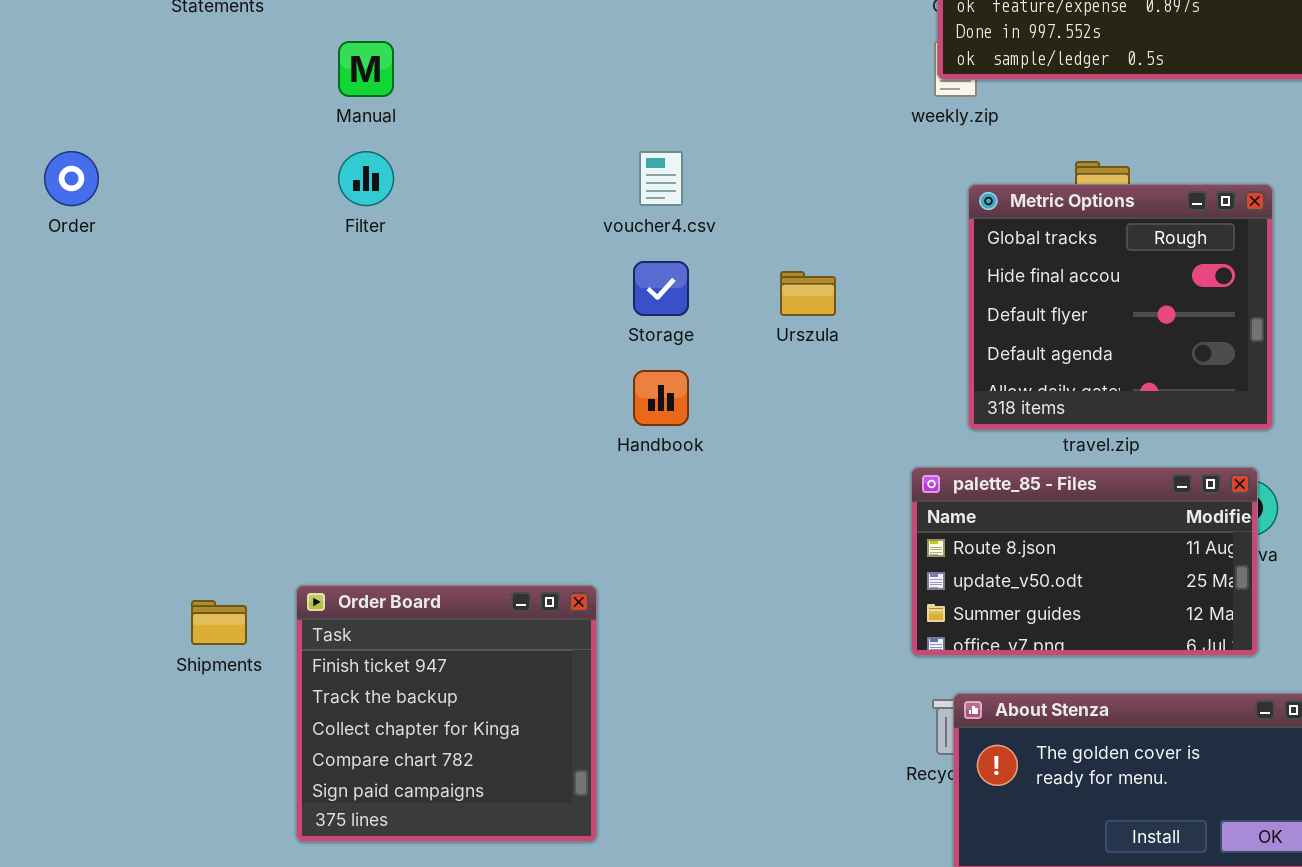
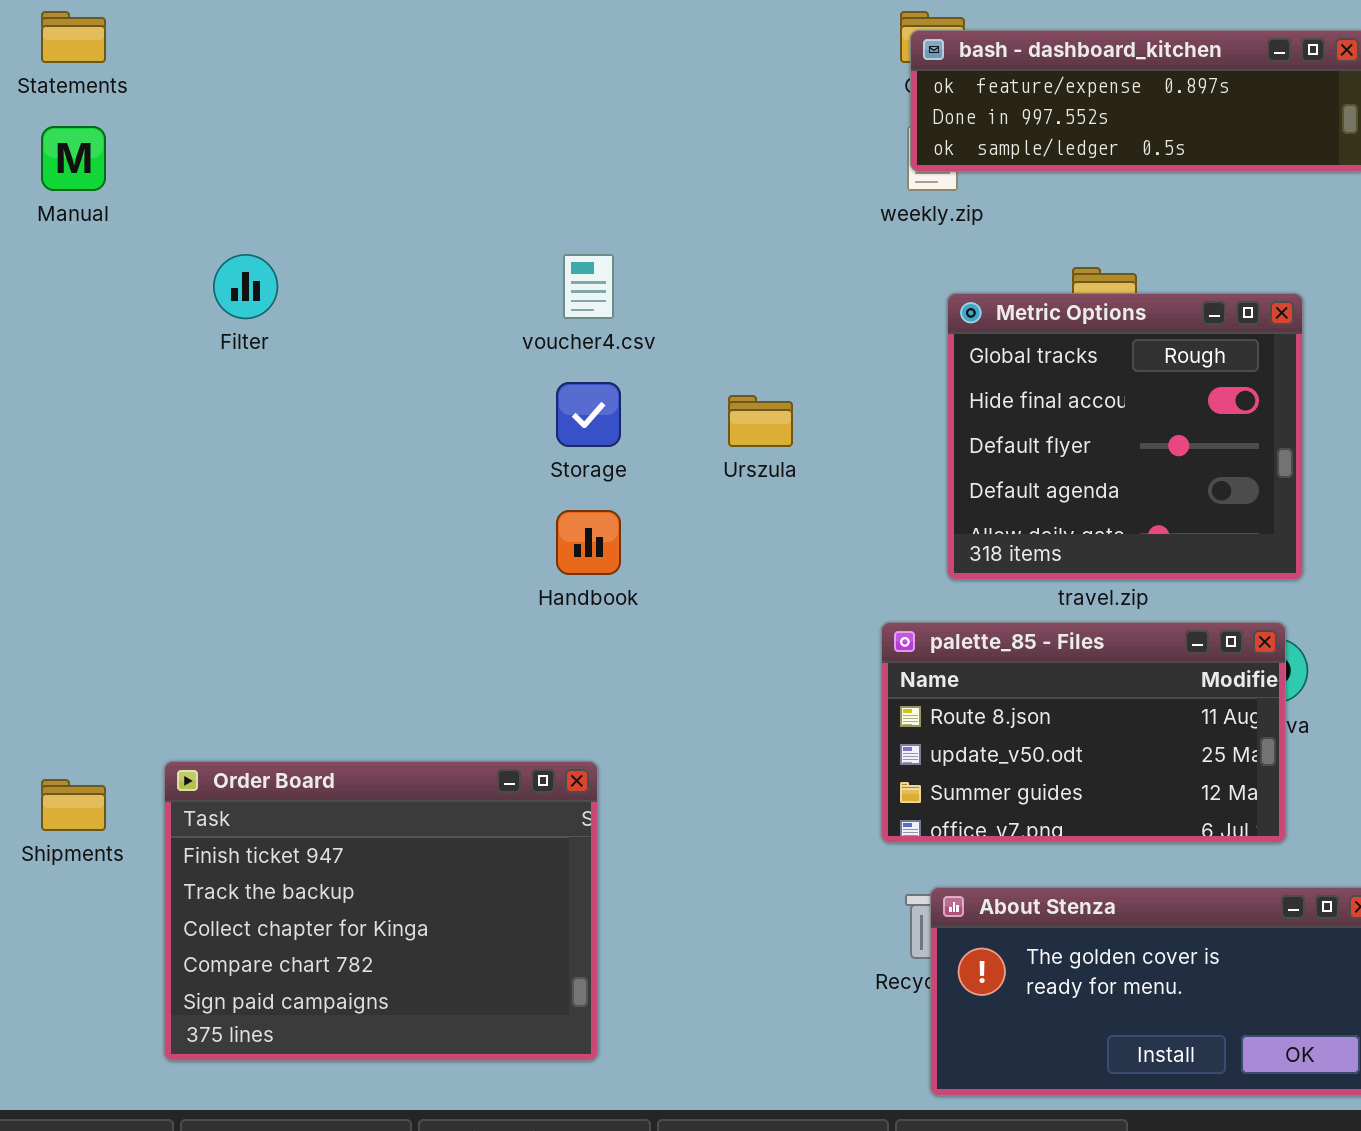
Manual: [338,41,394,97] -> [41,126,106,191], moved
Order Board: [296,585,597,842] -> [164,761,598,1061], resized

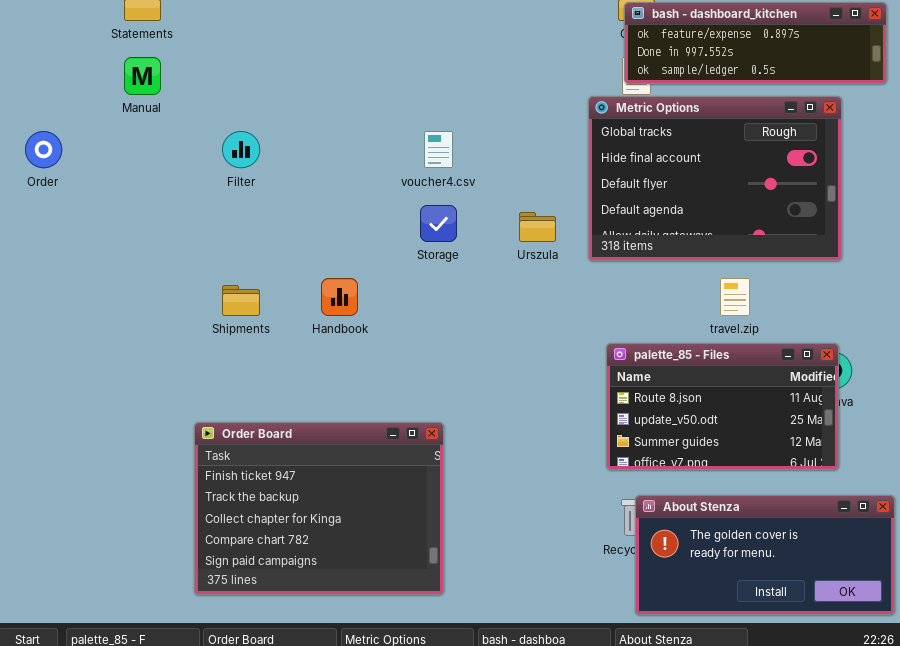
Metric Options: [947,293,1303,580] -> [588,96,842,261], moved, resized
Handbook: [556,510,621,575] -> [321,278,358,316], moved
Shipments: [41,779,106,831] -> [222,285,260,316], moved

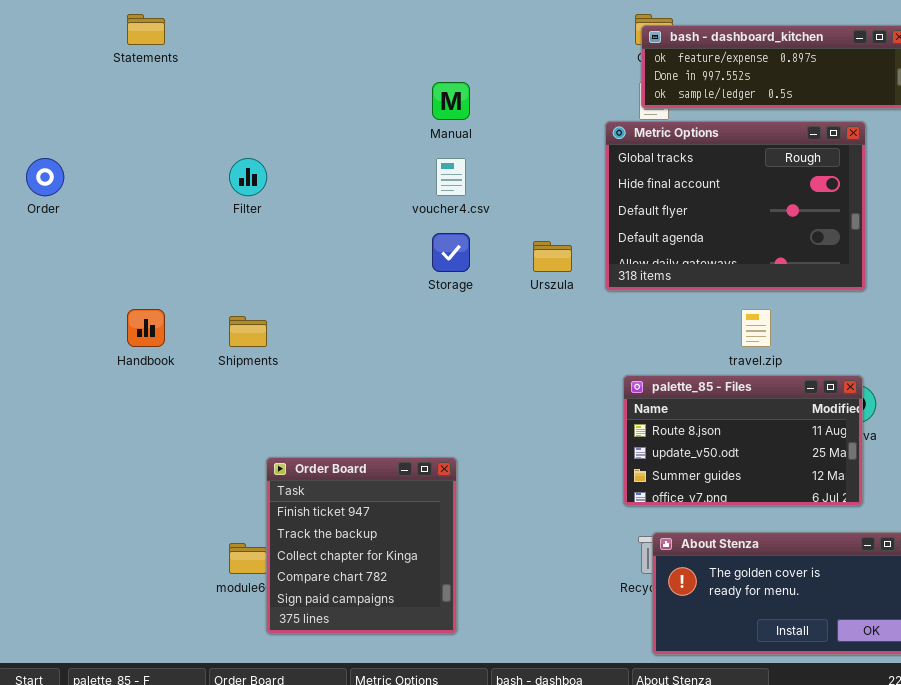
Manual: [124,57,161,95] -> [432,82,470,120], moved
Handbook: [321,278,358,316] -> [127,309,165,347], moved
Order Board: [194,422,444,595] -> [266,457,457,634], resized

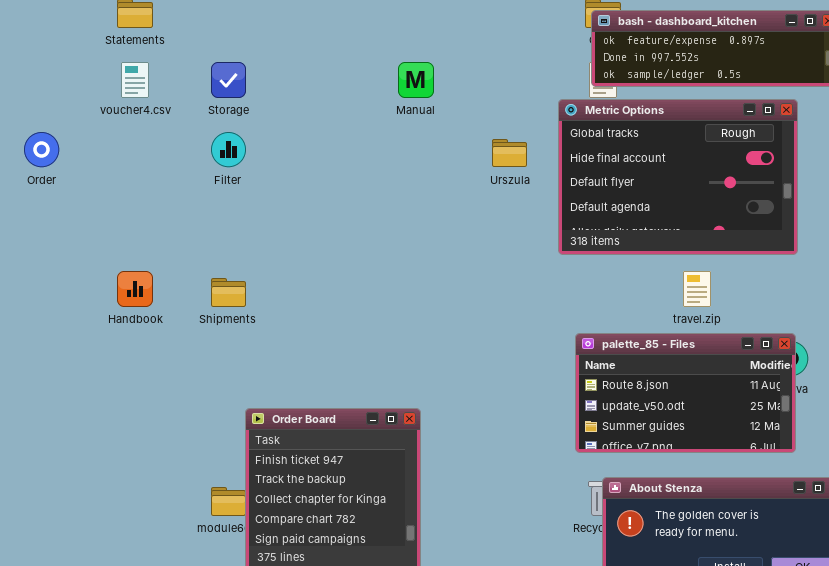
voucher4.csv: [436,158,466,196] -> [121,62,149,98], moved
Storage: [432,233,470,272] -> [211,62,246,98], moved
Urszula: [533,241,572,272] -> [492,139,527,167], moved

